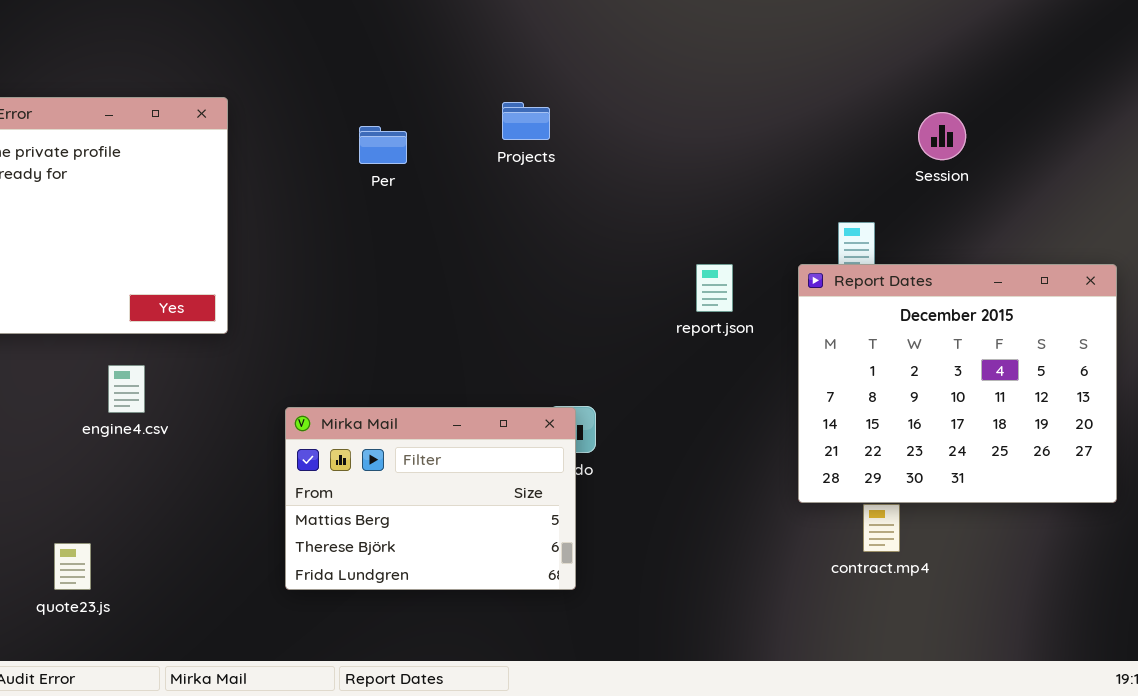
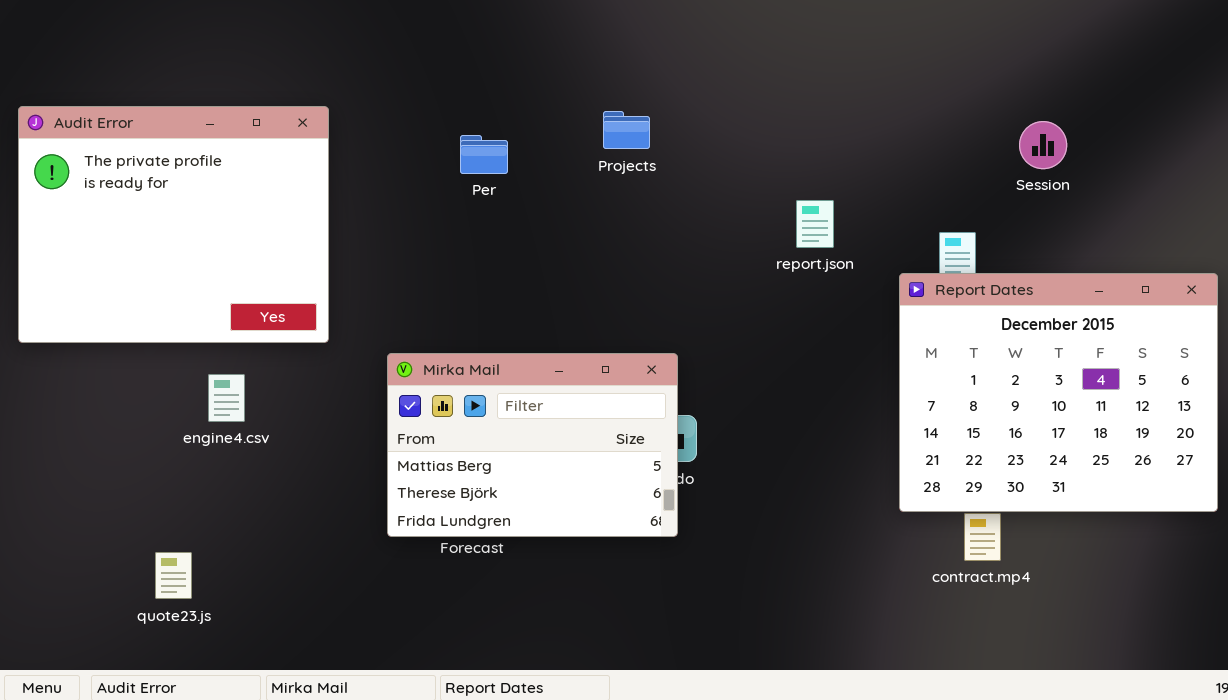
report.json: [696,264,733,312] -> [796,200,834,248], moved
Mirka Mail: [285,407,576,590] -> [387,353,678,537], moved

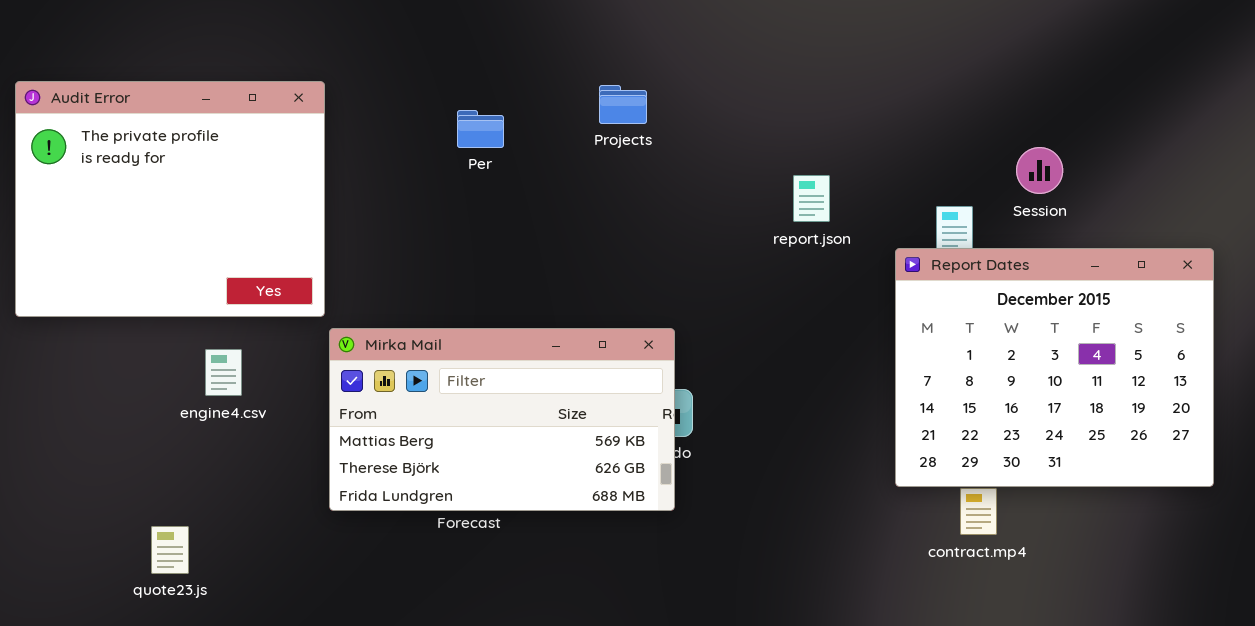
Session: [1019,121,1067,169] -> [1016,147,1063,194], moved
Mirka Mail: [387,353,678,537] -> [329,328,675,511], resized

